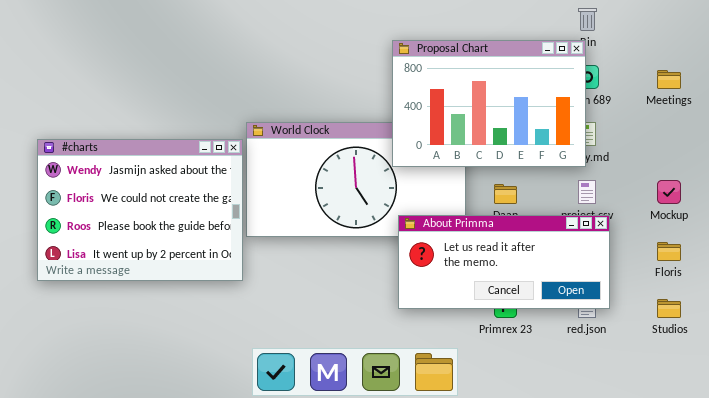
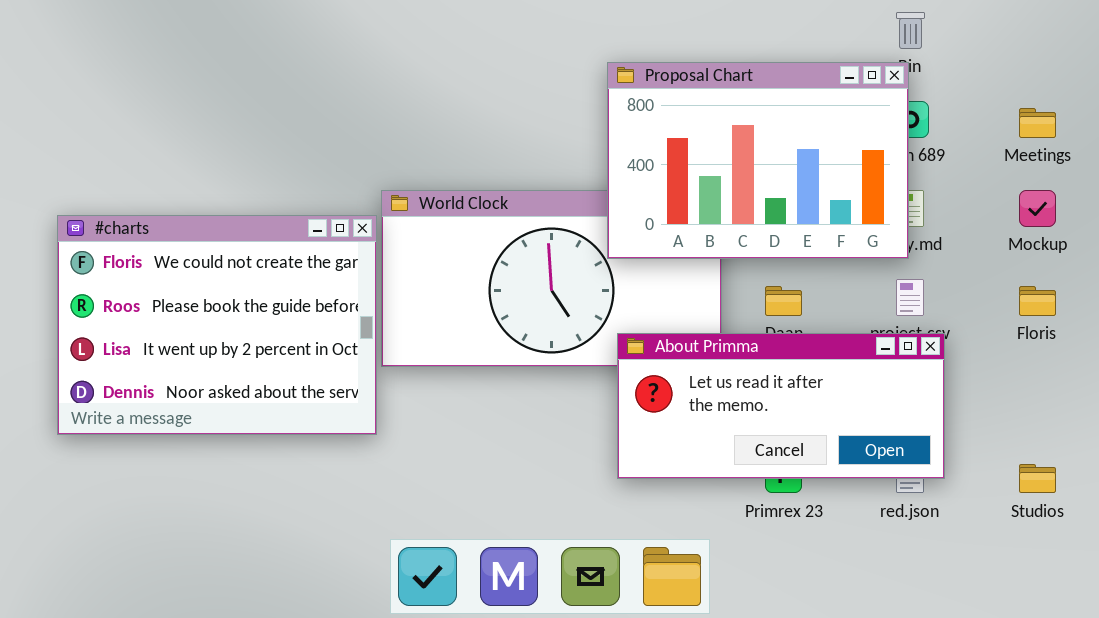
#charts: [37,139,243,281] -> [57,215,377,435], scrolled down 1 row
Mockup: [657,180,681,204] -> [1019,190,1056,227], moved
Floris: [657,242,681,261] -> [1019,286,1056,316], moved

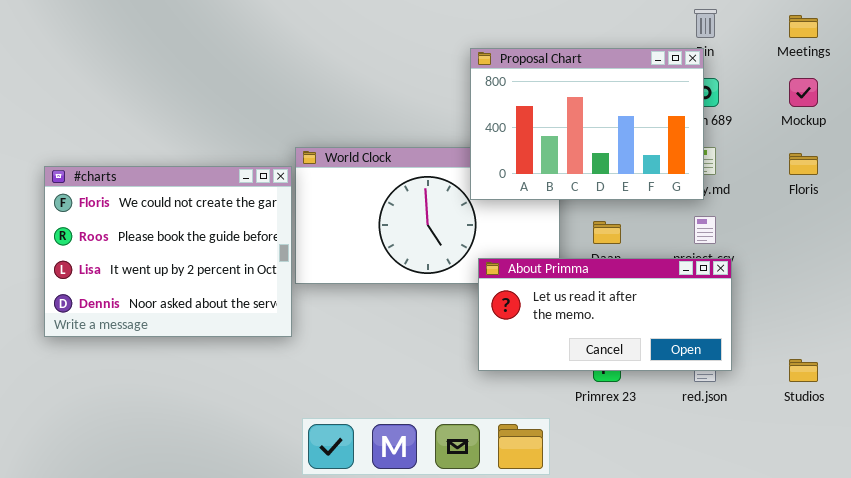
Meetings: [1019,108,1056,138] -> [789,15,818,38], moved
Mockup: [1019,190,1056,227] -> [789,78,818,107], moved
Floris: [1019,286,1056,316] -> [789,153,818,175], moved

